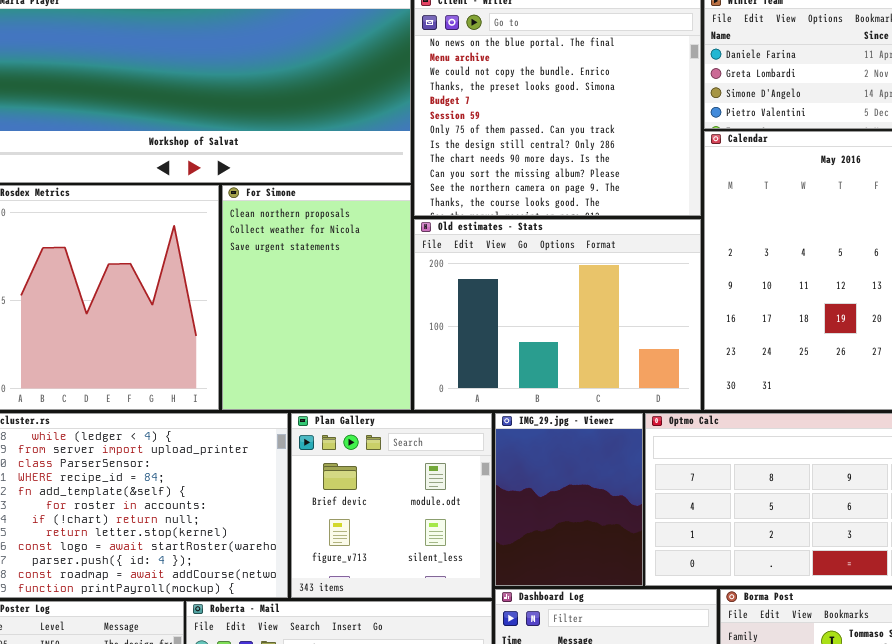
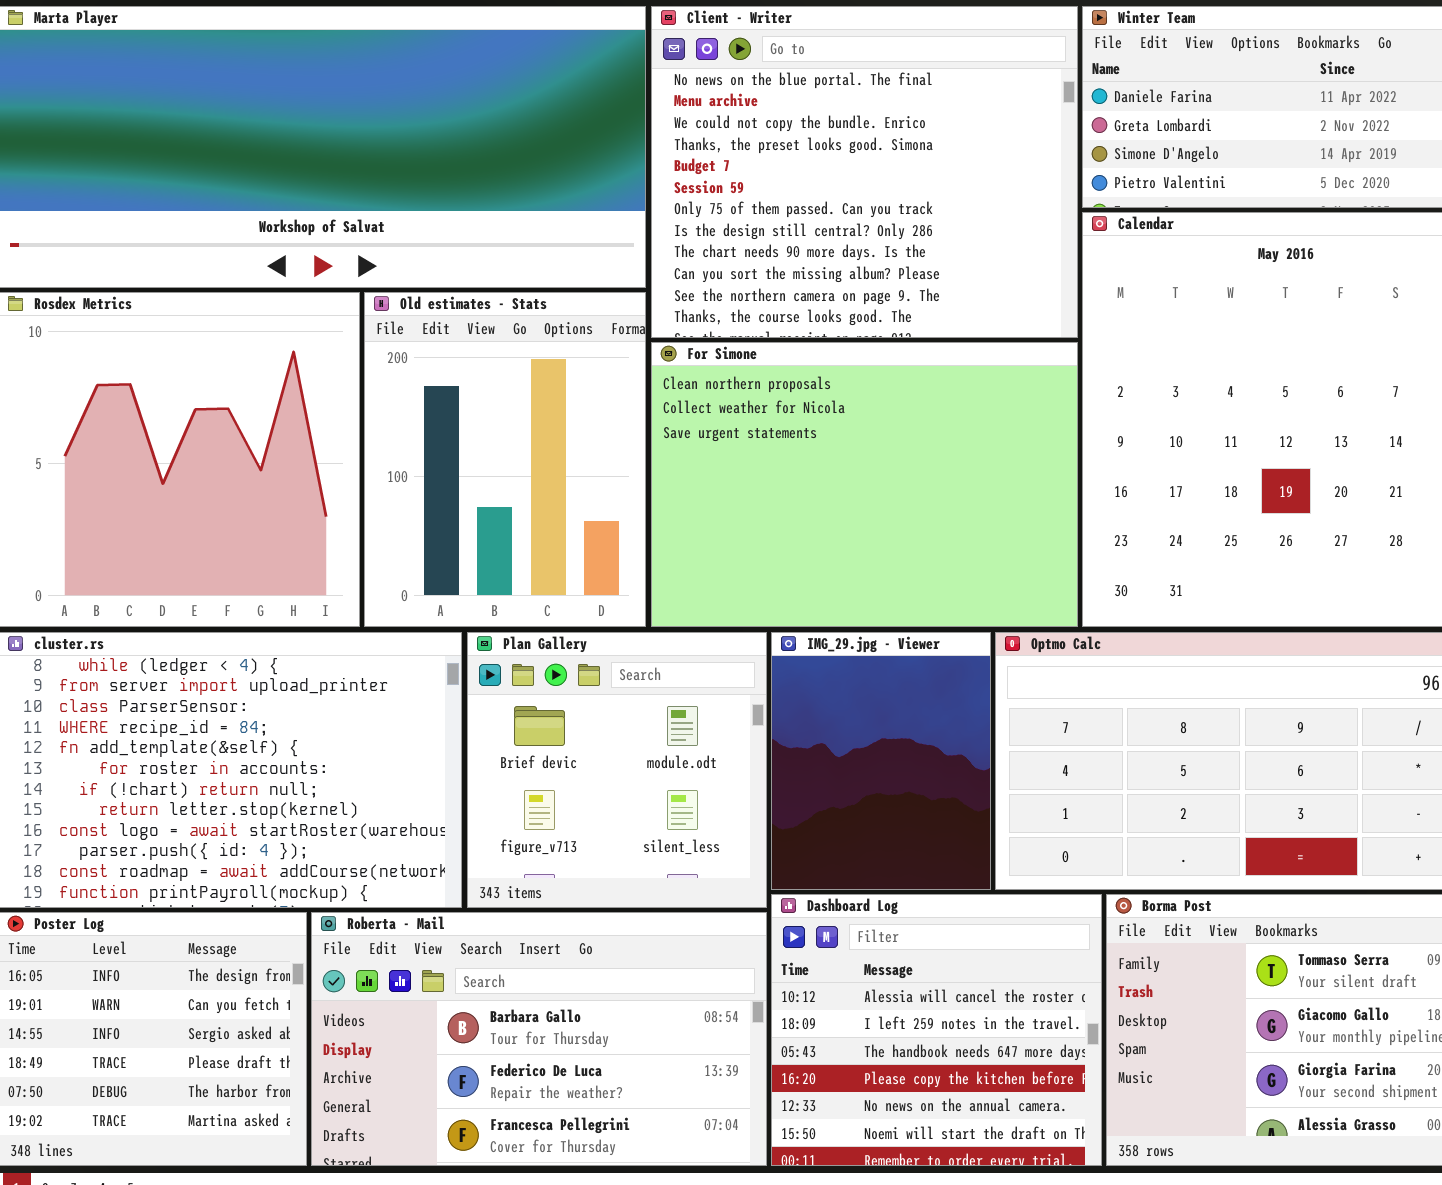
For Simone: [222,185,411,410] -> [651,342,1078,627], moved, resized
Old estimates - Stats: [414,219,701,410] -> [364,292,646,627], moved, resized

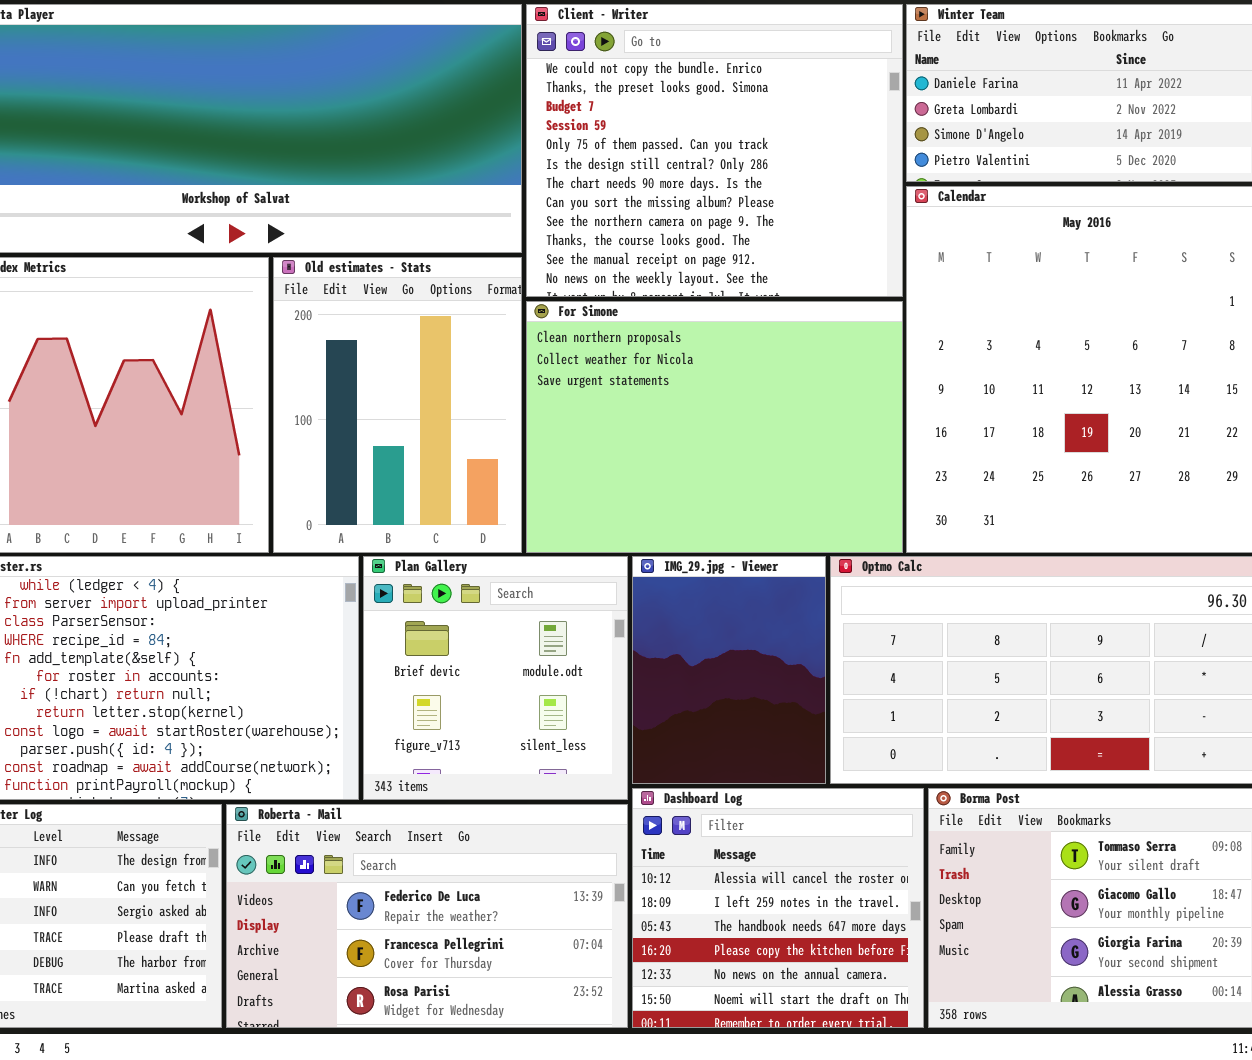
Client - Writer: [651,6,1078,338] -> [526,4,903,297], scrolled down 2 rows
Roberta - Mail: [311,912,767,1166] -> [226,804,628,1028], scrolled down 1 row

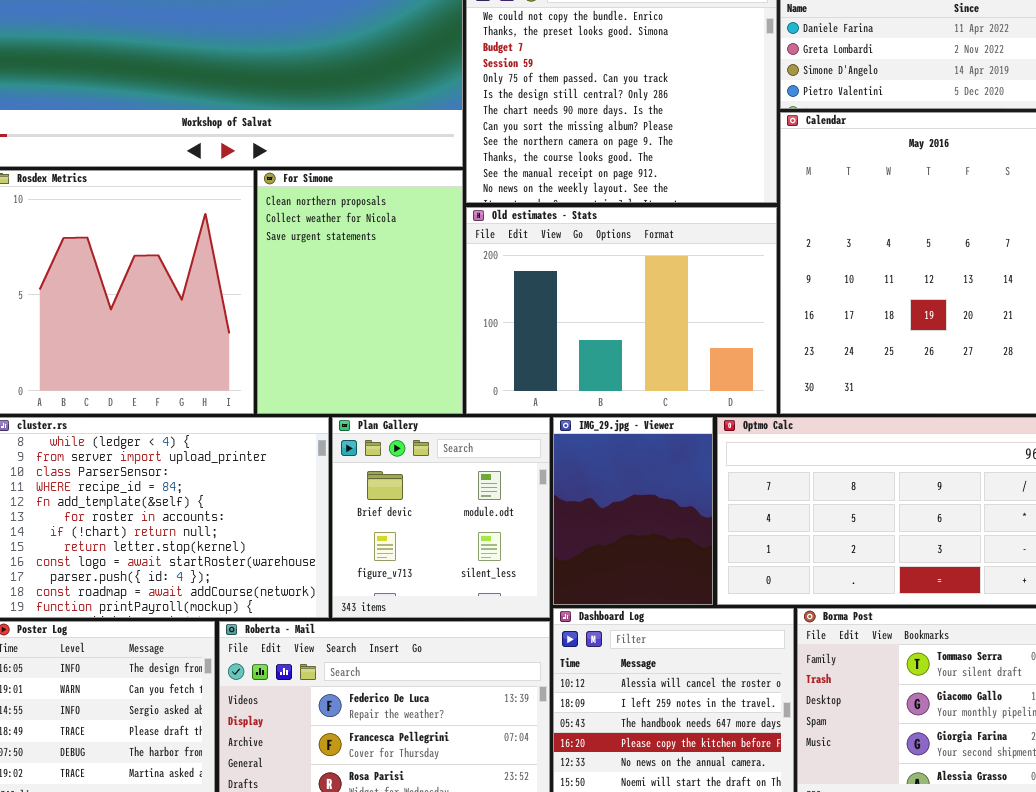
Old estimates - Stats: [273,257,522,553] -> [466,207,777,414], moved, resized
For Simone: [526,301,903,553] -> [257,170,463,414], moved, resized

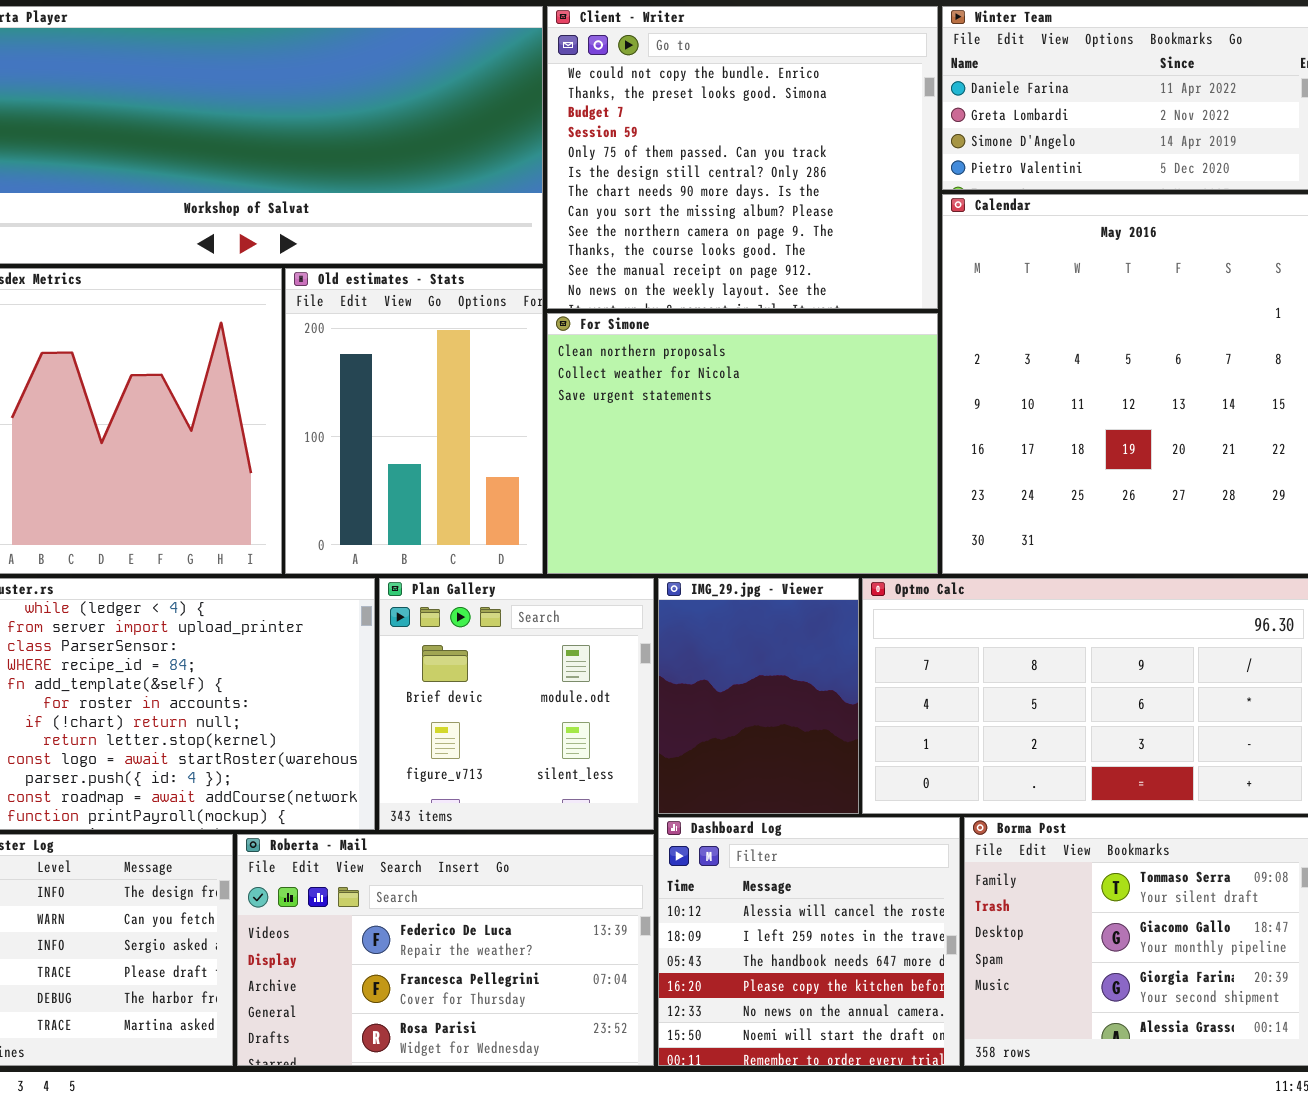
For Simone: [257,170,463,414] -> [547,313,938,574], moved, resized
Old estimates - Stats: [466,207,777,414] -> [285,268,543,574], moved, resized

